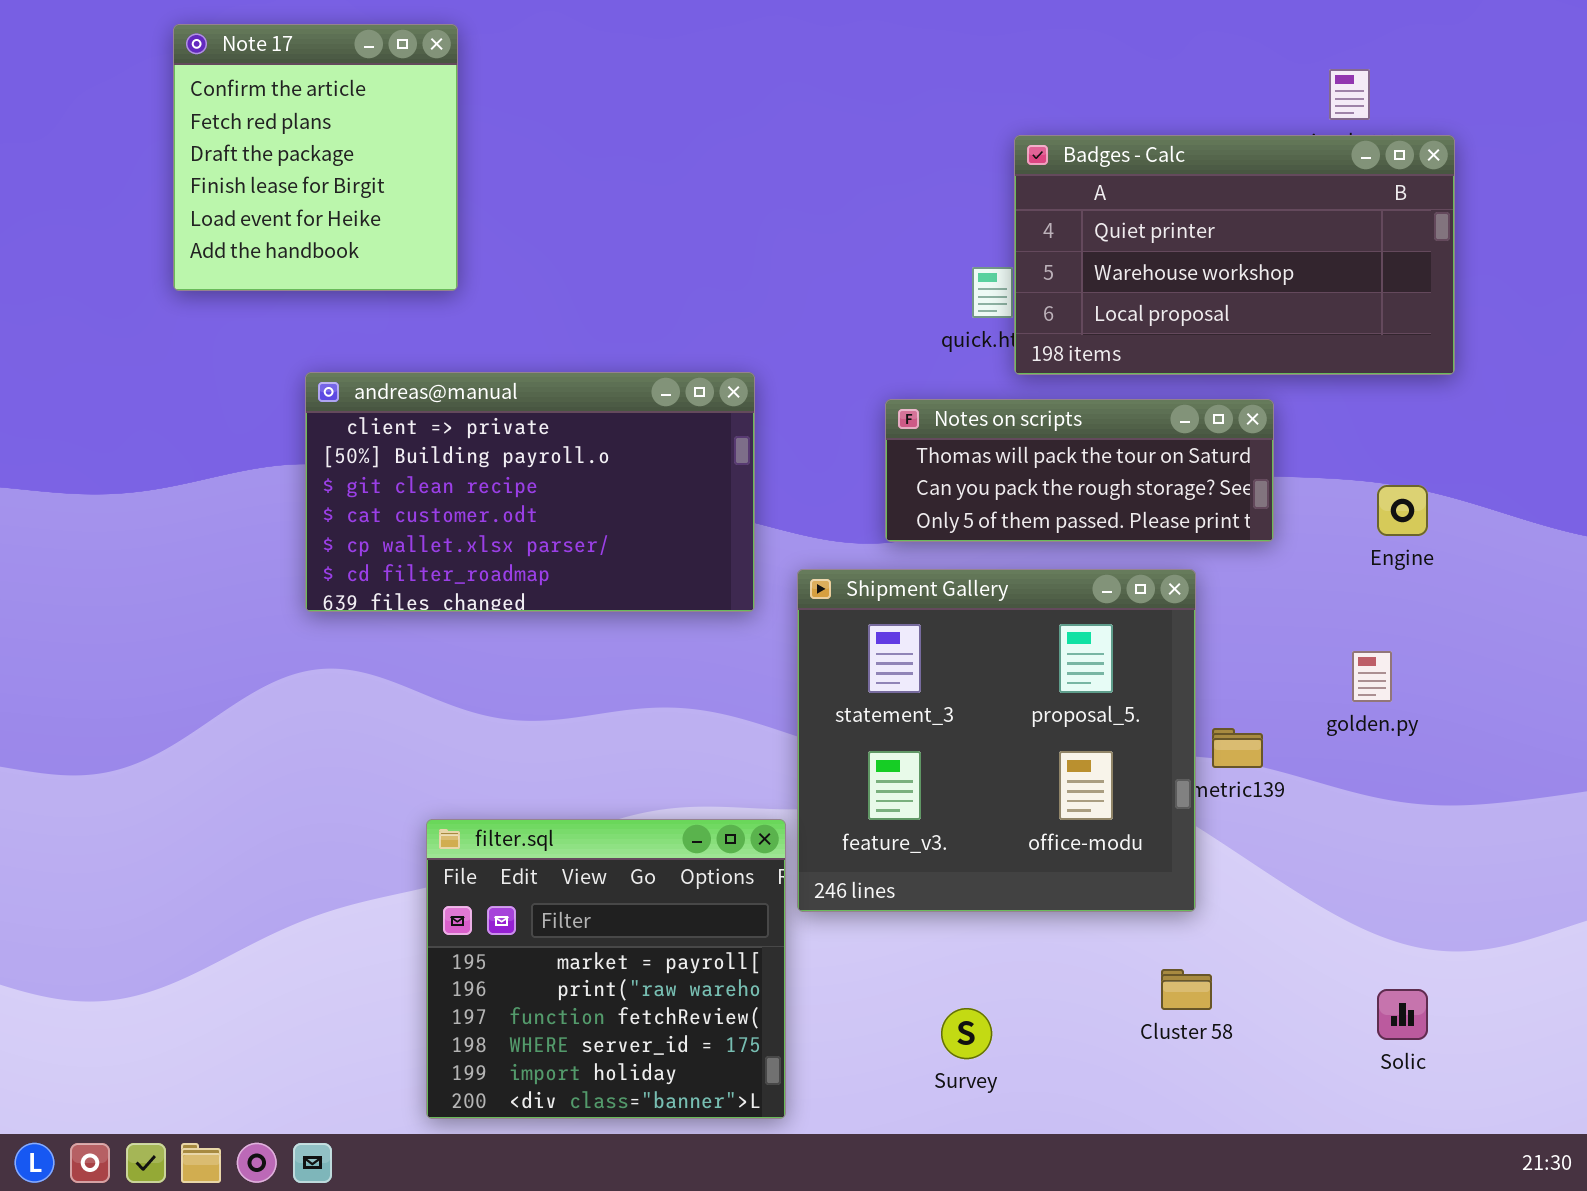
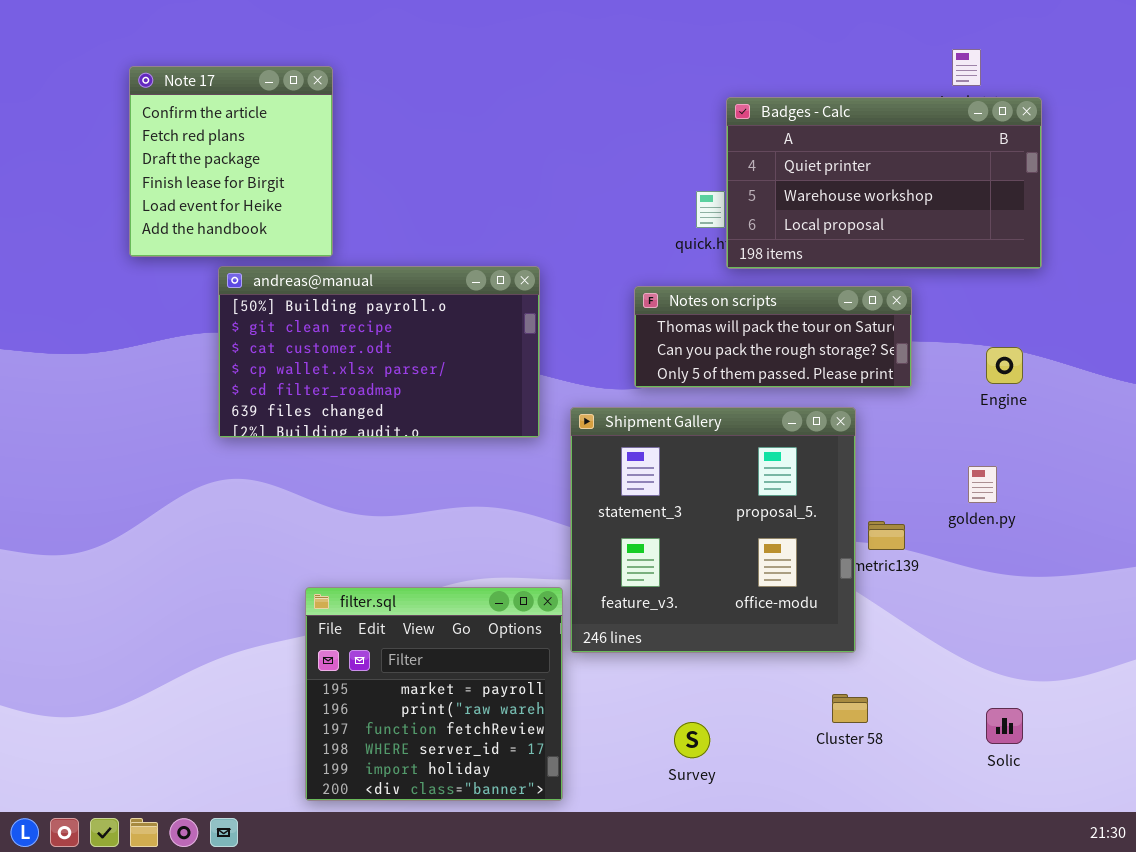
Note 17: [173,24,458,291] -> [129,66,333,257], moved
andreas@manual: [305,372,755,612] -> [218,266,540,438], scrolled down 1 row

